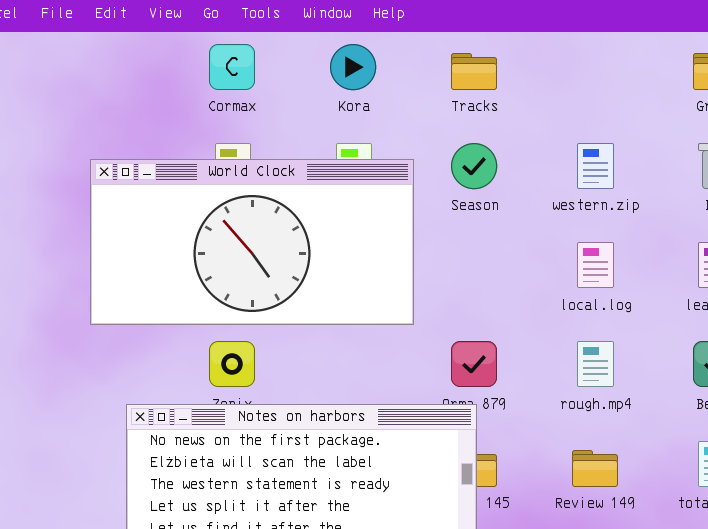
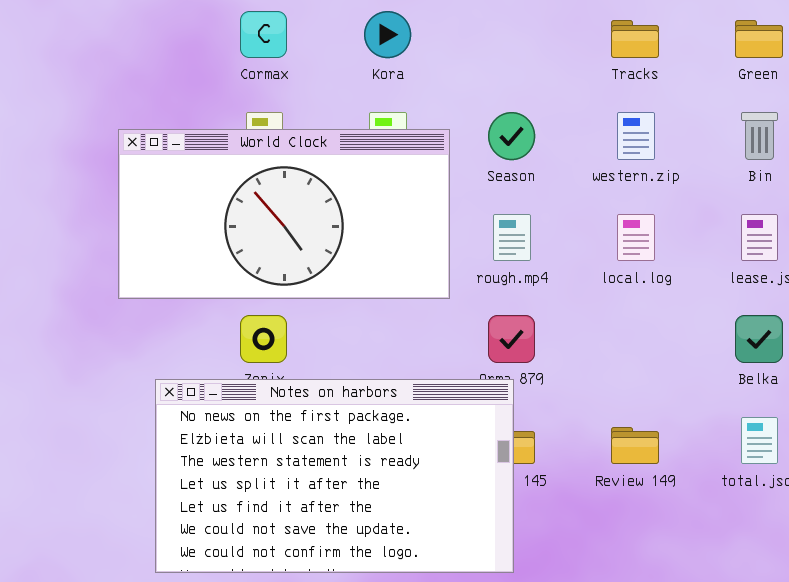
Tracks: [451,53,497,90] -> [611,20,659,58], moved
rough.mp4: [577,341,614,387] -> [493,214,531,261], moved

